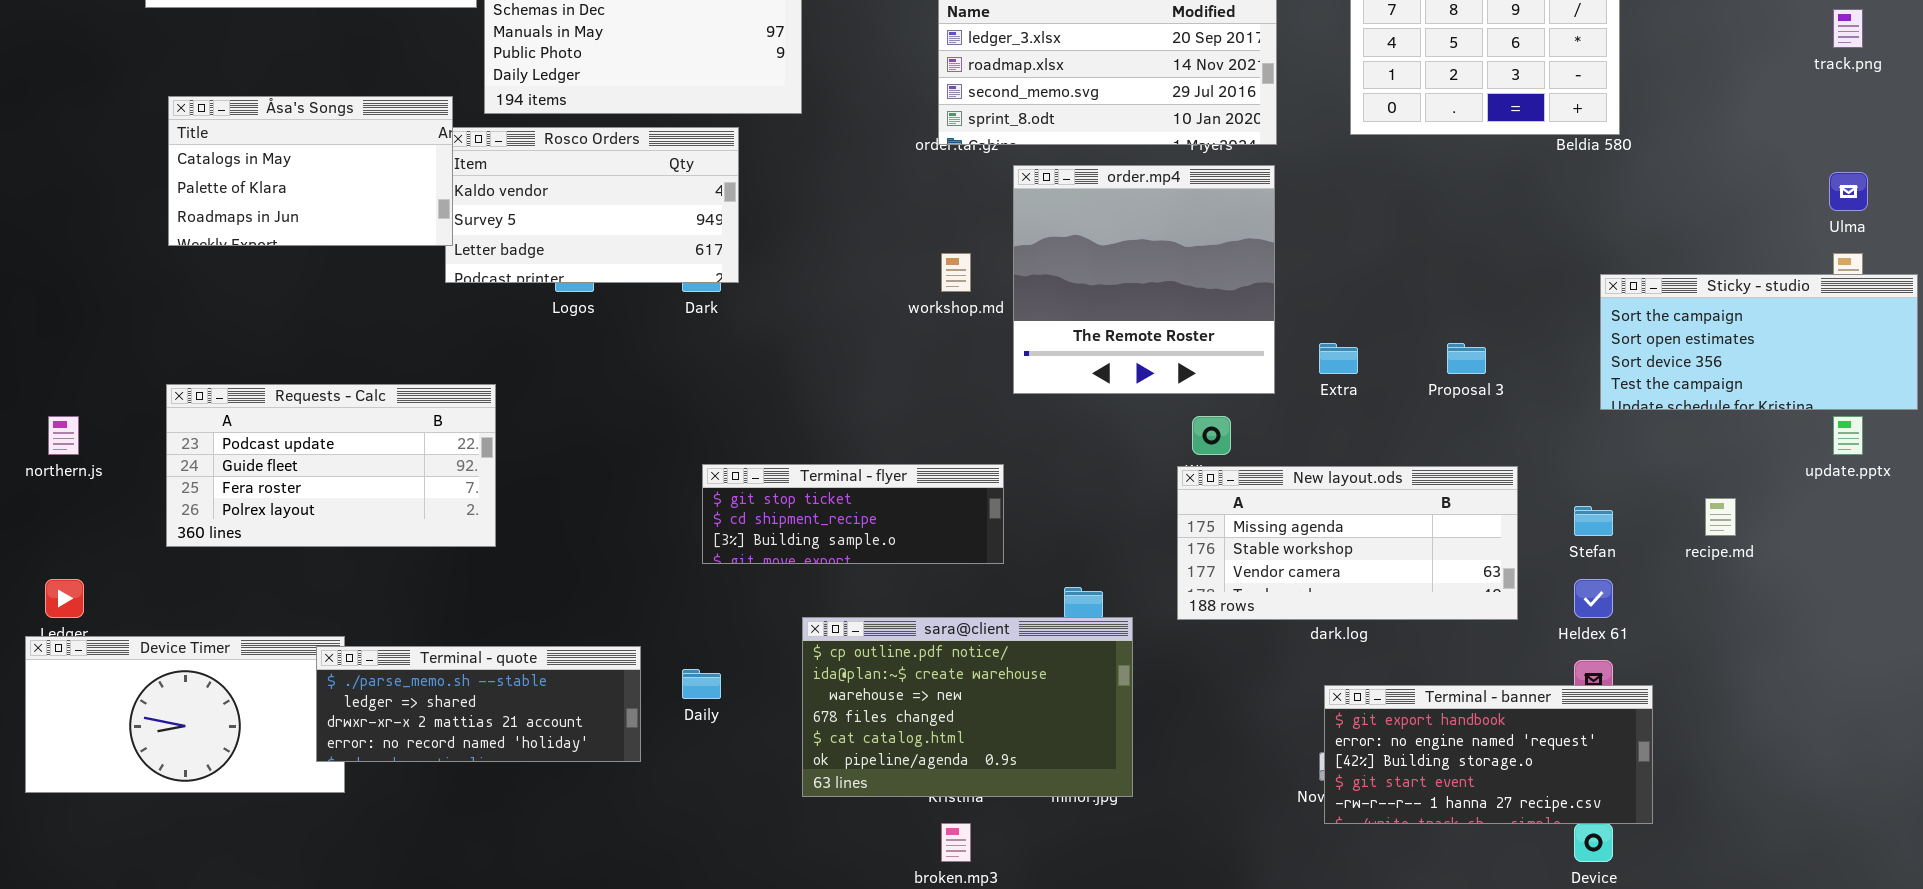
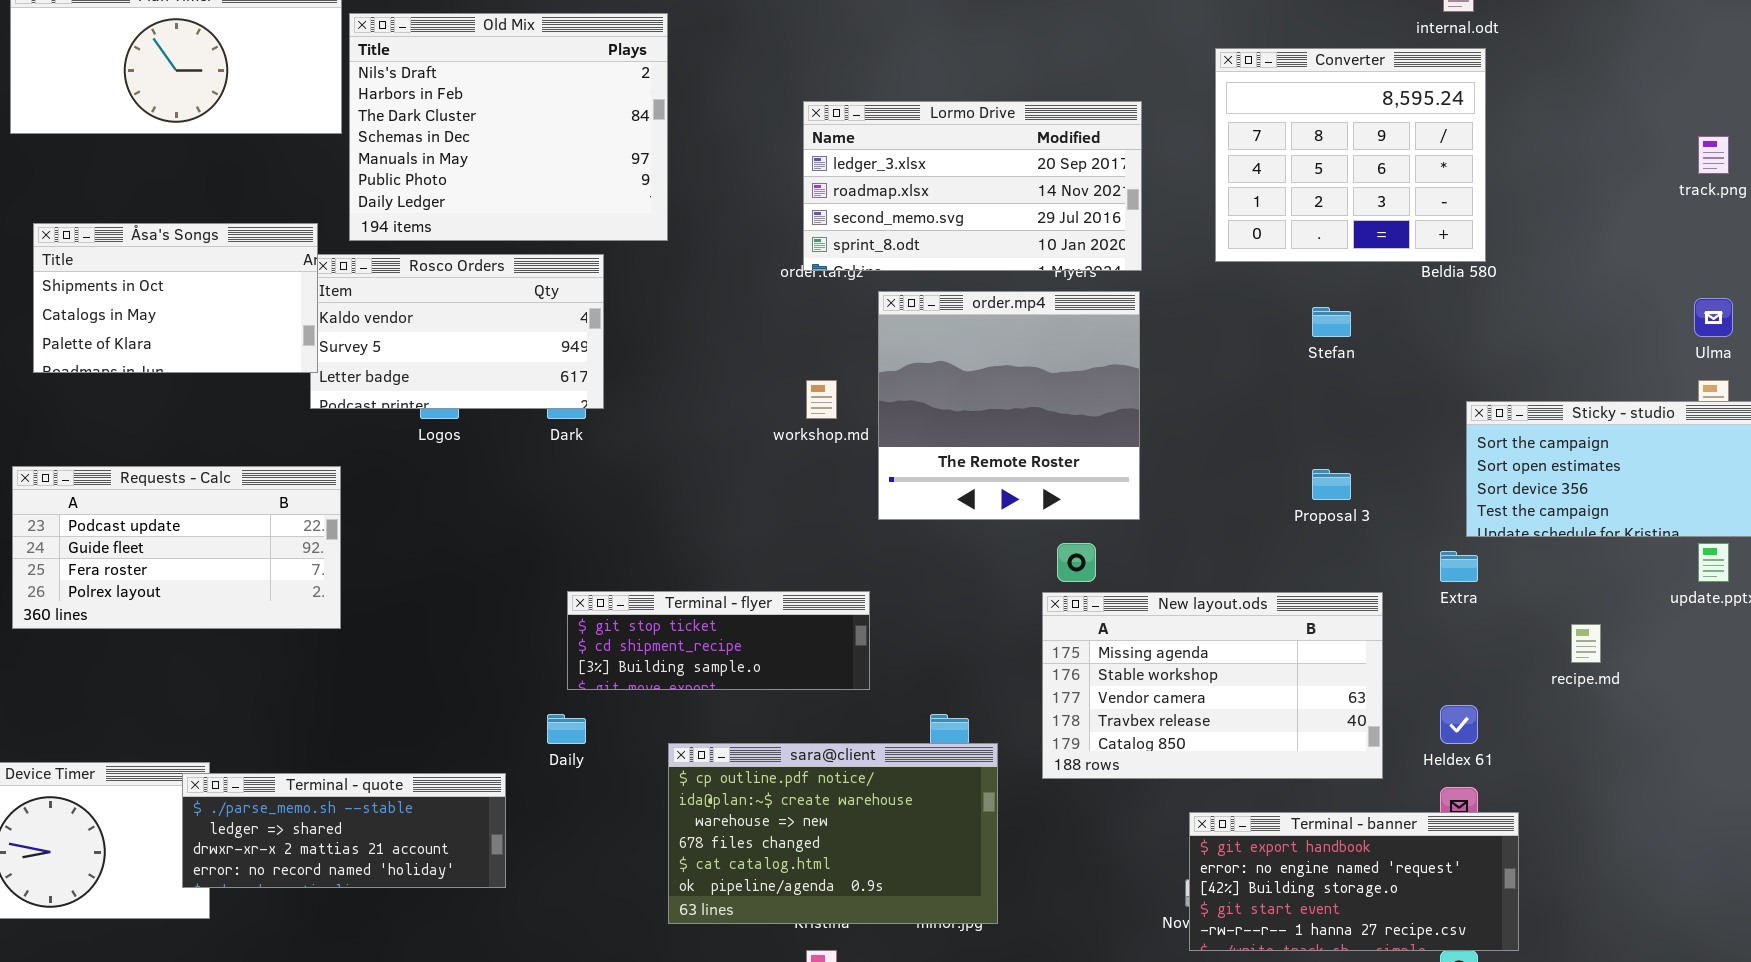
Åsa's Songs: [168,96,453,246] -> [33,223,318,373], scrolled up 1 row
Extra: [1319,343,1358,374] -> [1440,551,1478,582], moved
Requests - Calc: [166,384,496,547] -> [12,466,341,629], moved
New layout.ods: [1177,466,1518,620] -> [1042,592,1383,779], resized
Stefan: [1574,506,1613,536] -> [1312,307,1351,337], moved
Daily: [682,669,721,699] -> [547,714,586,744], moved

